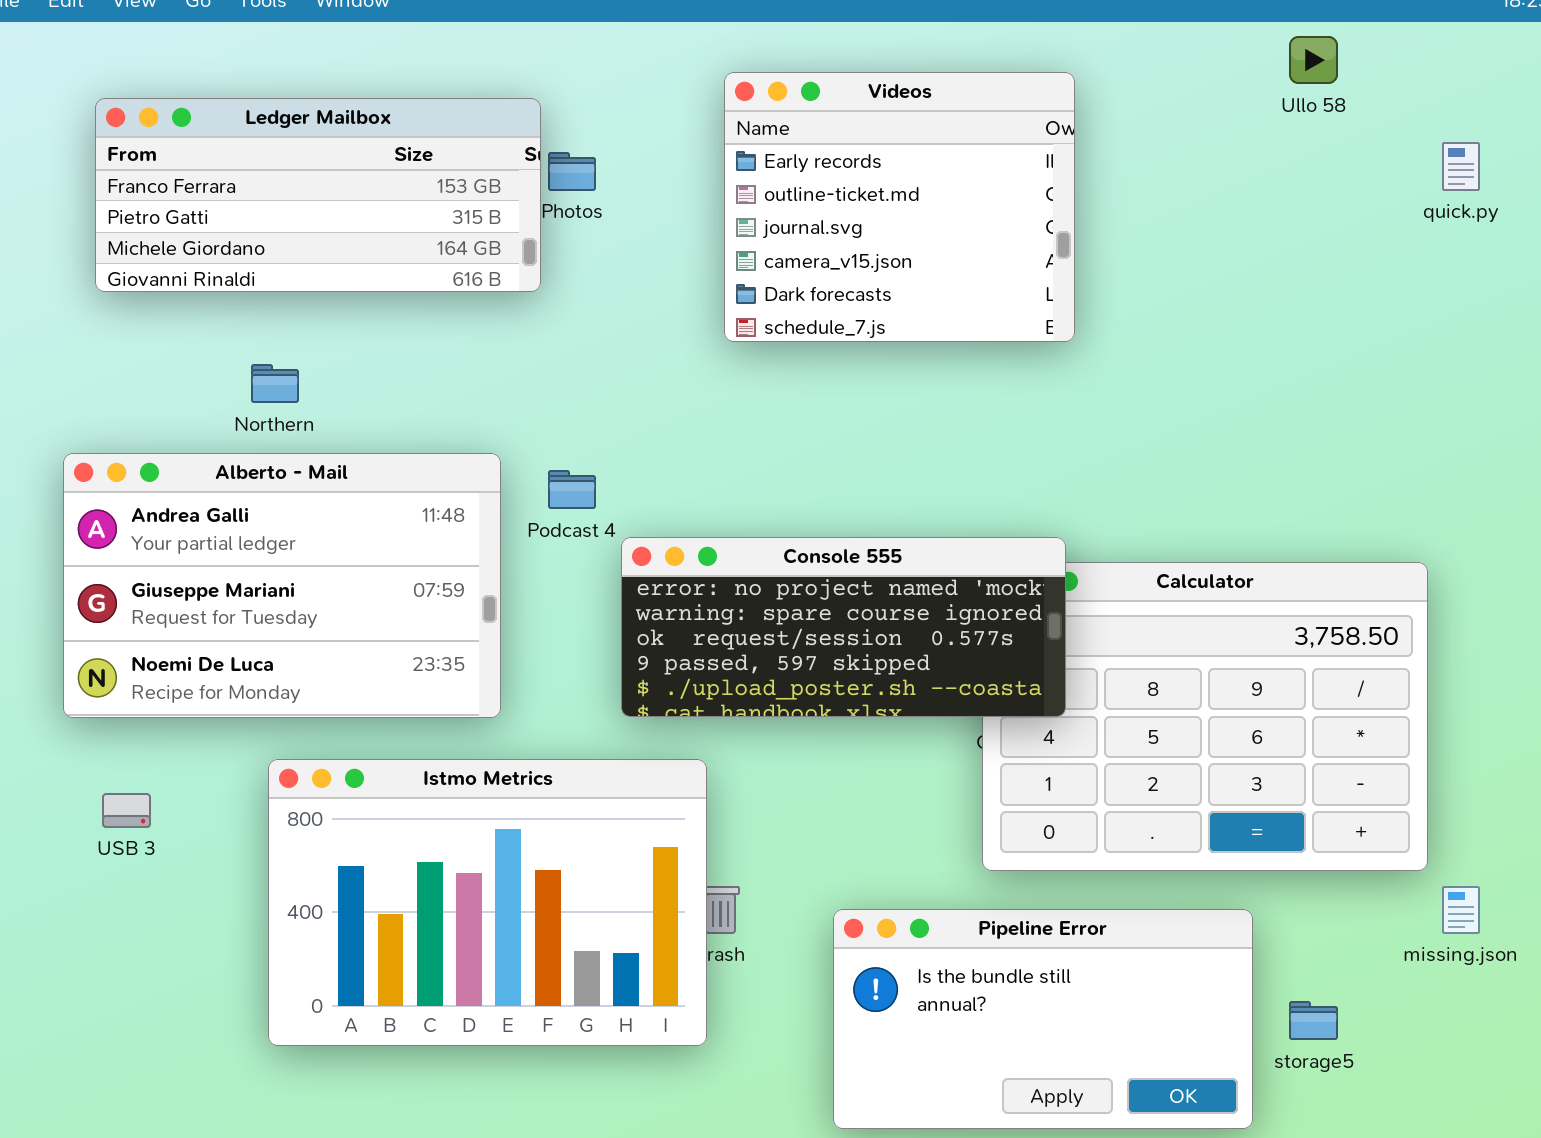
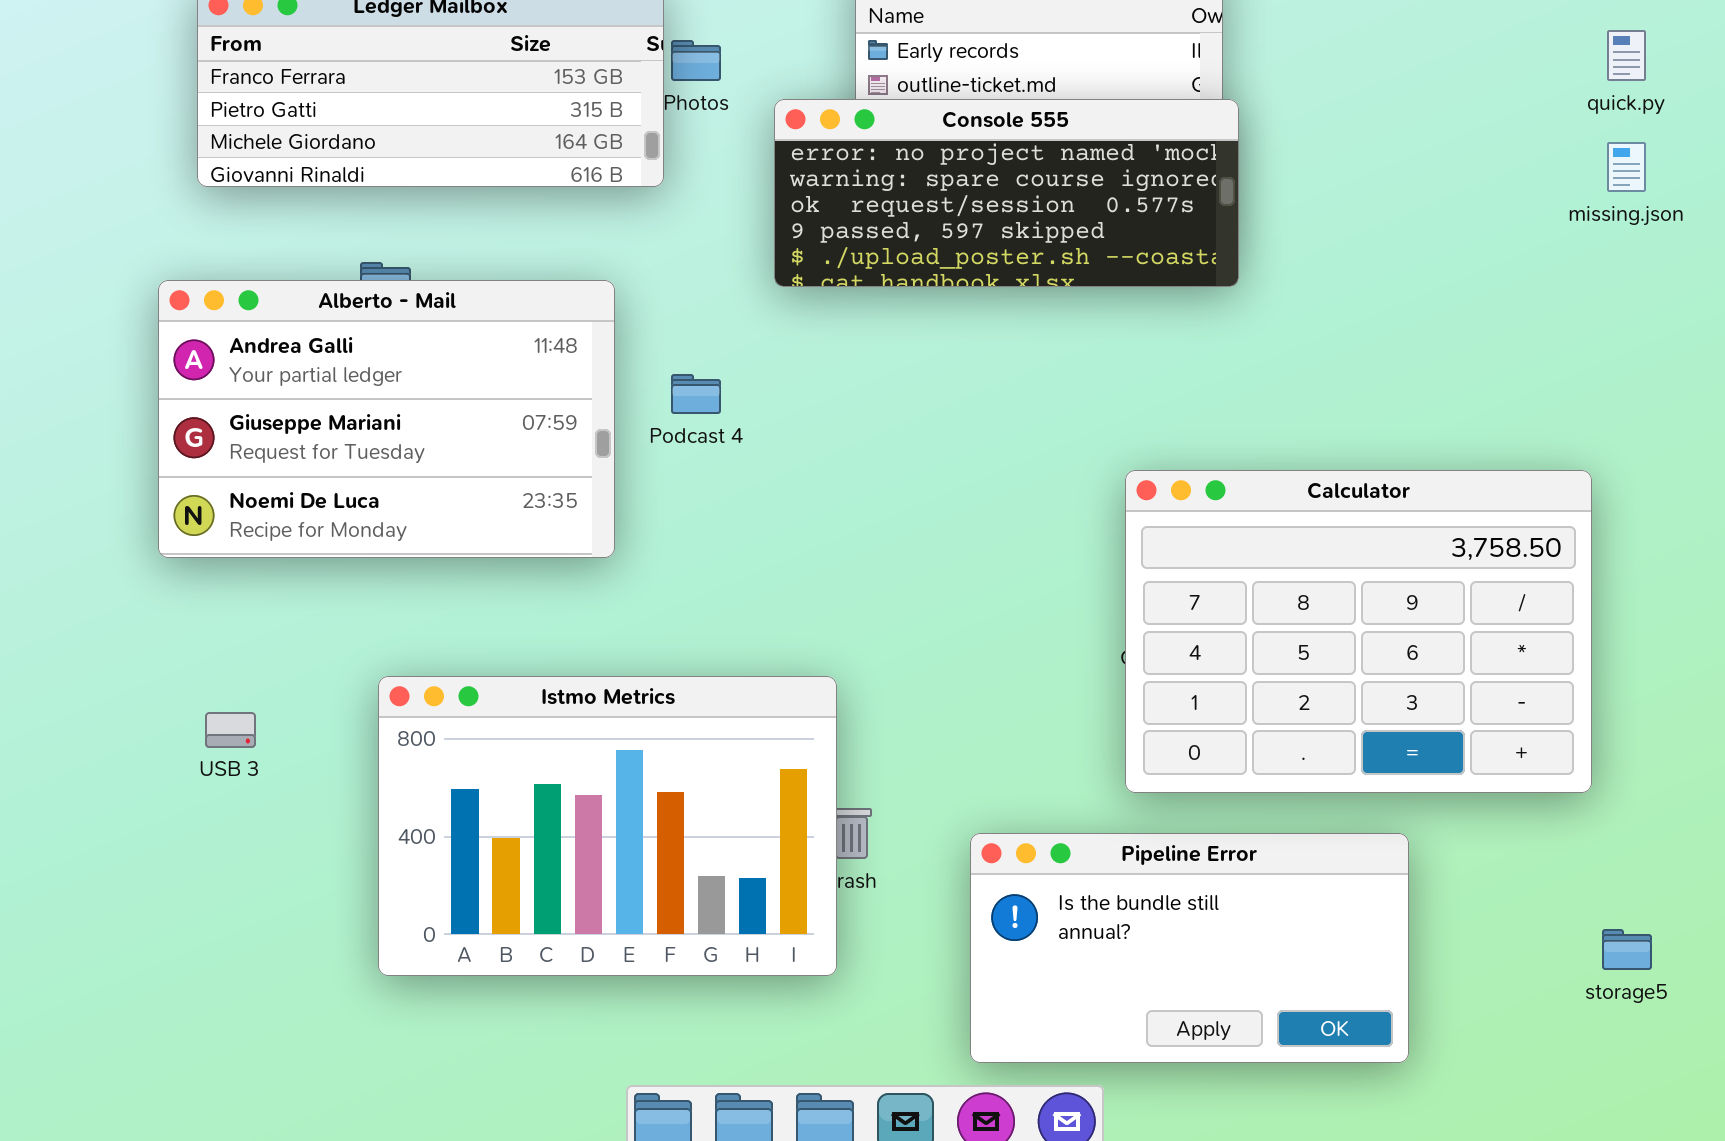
Alberto - Mail: [63,453,501,718] -> [158,280,615,558], moved
Console 555: [621,537,1066,717] -> [774,99,1239,287], moved
missing.json: [1442,886,1480,934] -> [1607,142,1646,192], moved
storage5: [1289,1001,1338,1040] -> [1602,929,1652,970], moved

